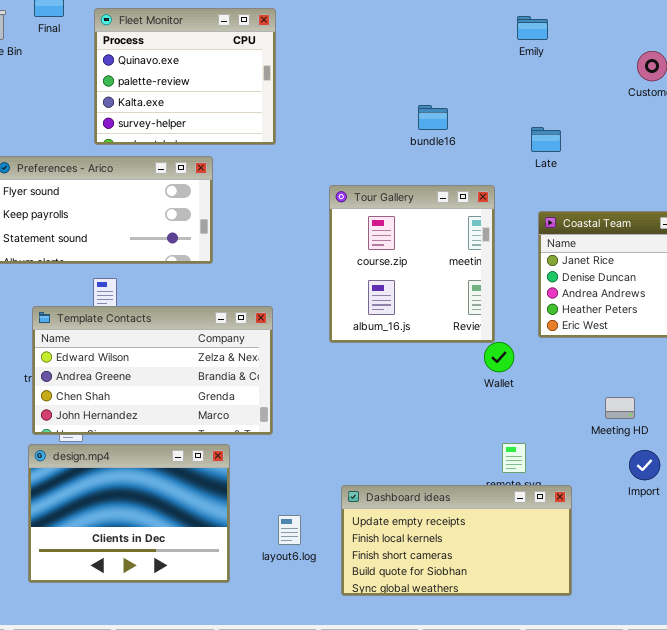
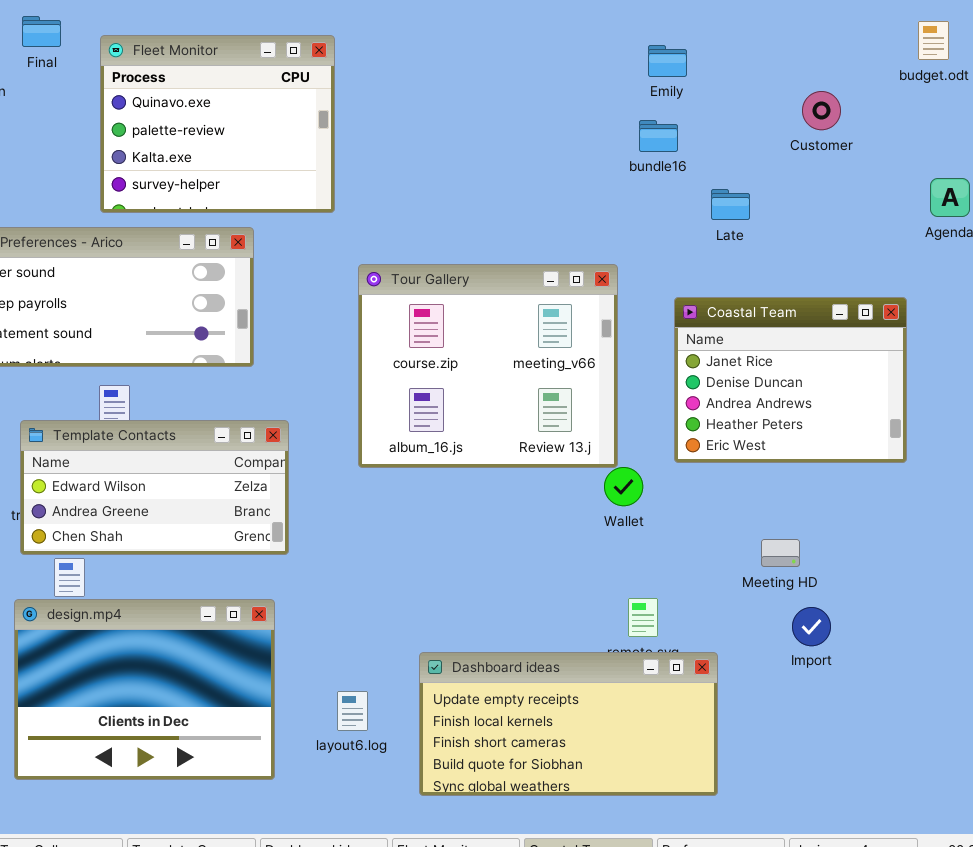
bundle16: [418,105,448,130] -> [639,120,678,152], moved
Late: [531,127,561,152] -> [711,189,750,220], moved
Tour Gallery: [329,185,495,343] -> [358,264,618,468], resized
Template Contacts: [32,306,273,435] -> [20,420,289,555], resized

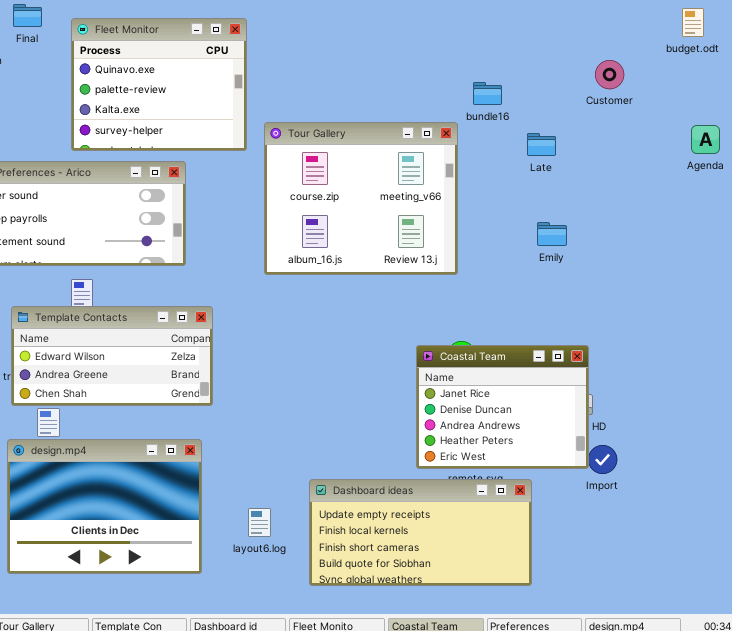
Emily: [648,45,687,77] -> [537,222,567,246], moved
Tour Gallery: [358,264,618,468] -> [264,122,458,275], moved
Coastal Team: [674,297,907,463] -> [416,345,589,469], moved

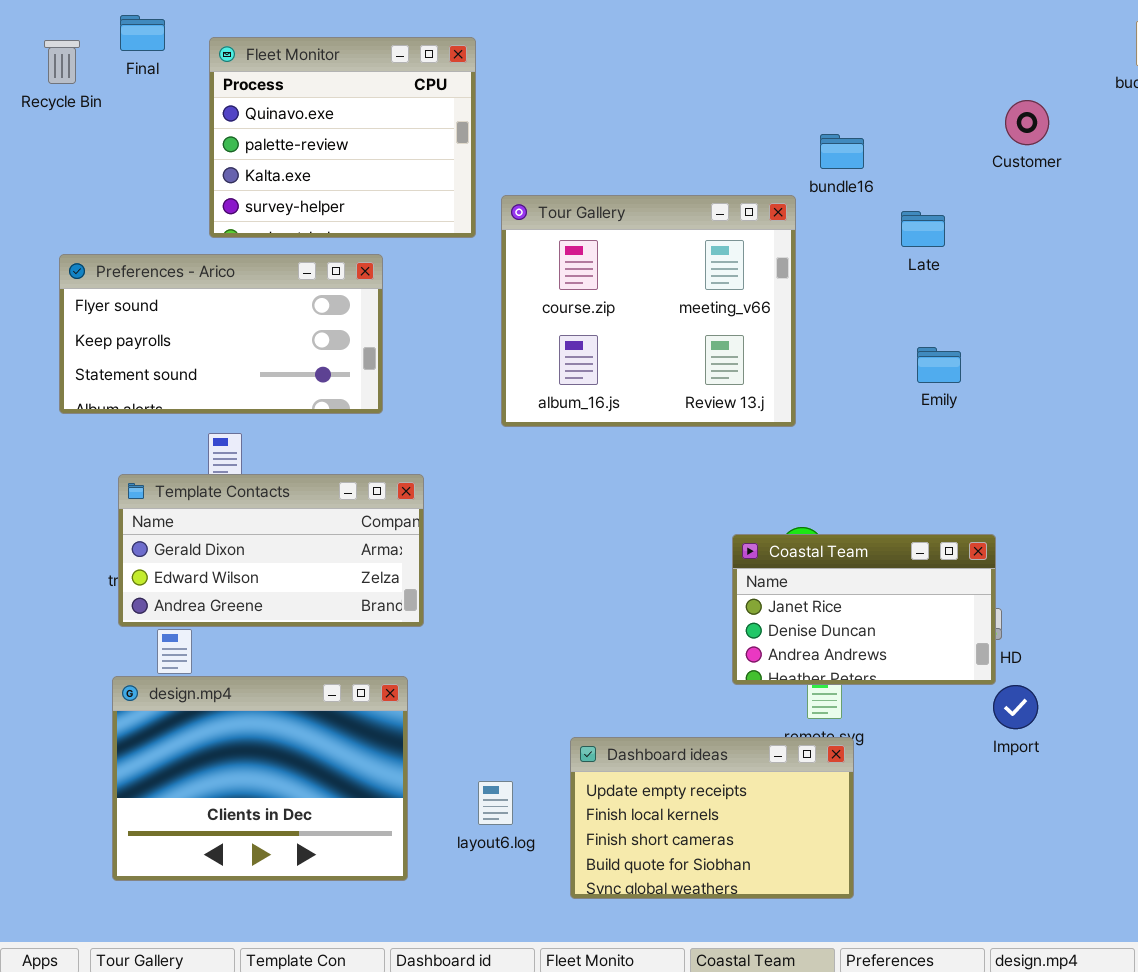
Template Contacts: [11,306,213,406] -> [118,474,424,627], scrolled up 1 row
Coastal Team: [416,345,589,469] -> [732,534,996,685], resized
Dashboard ideas: [309,479,532,586] -> [570,737,854,899], resized

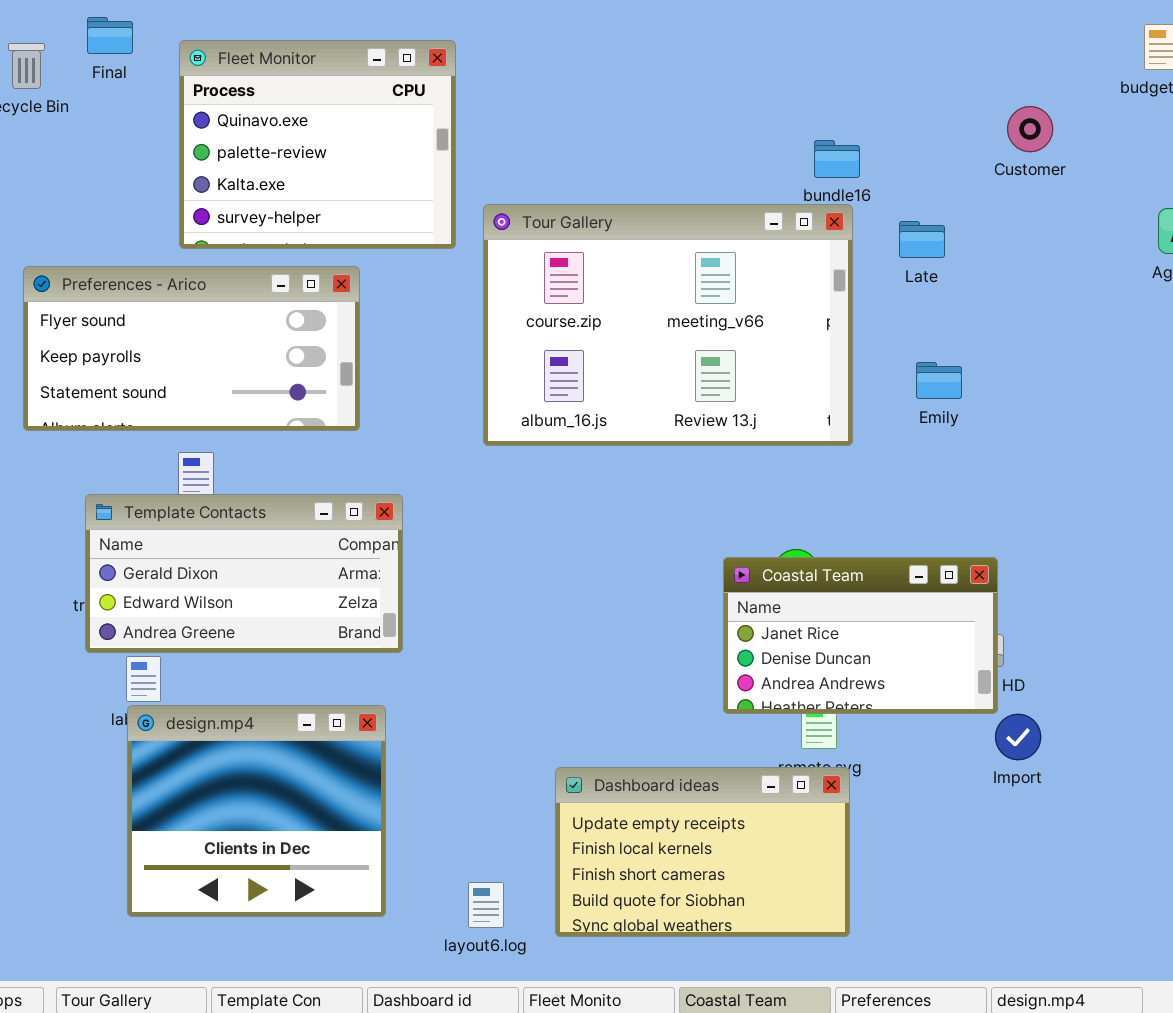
Tour Gallery: [501,195,796,427] -> [483,204,853,446], resized
design.mp4: [112,676,408,881] -> [127,705,386,917], resized
layout6.log: [478,781,513,825] -> [468,882,504,928], moved

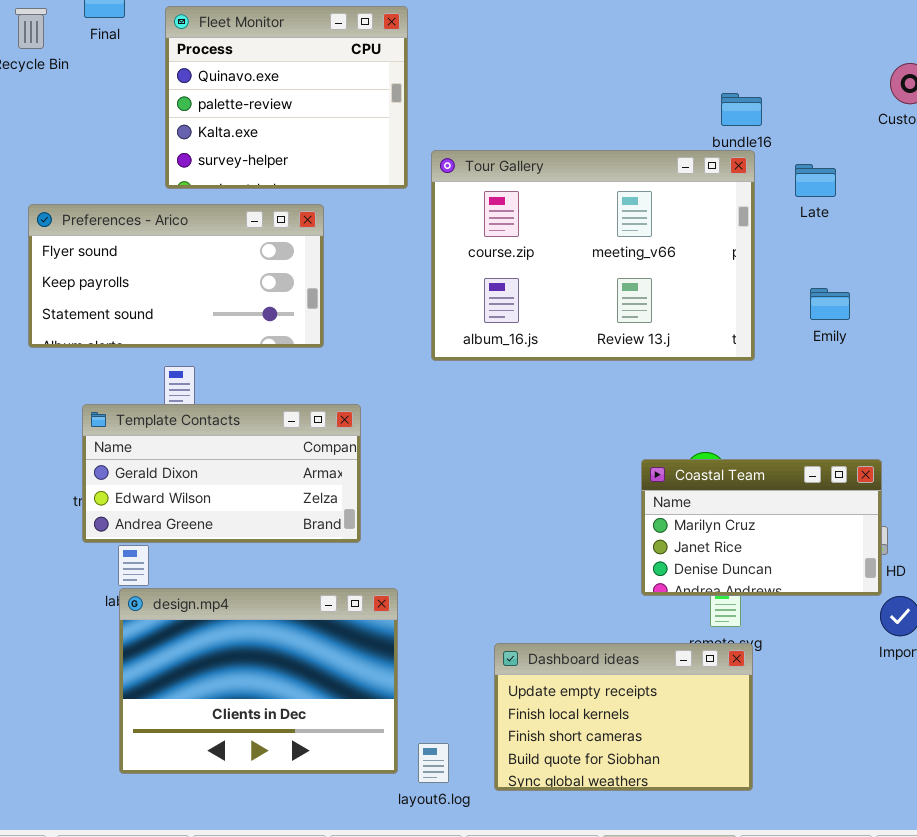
Coastal Team: [723,557,998,714] -> [641,459,882,596], scrolled up 1 row
design.mp4: [127,705,386,917] -> [119,588,398,774], resized

